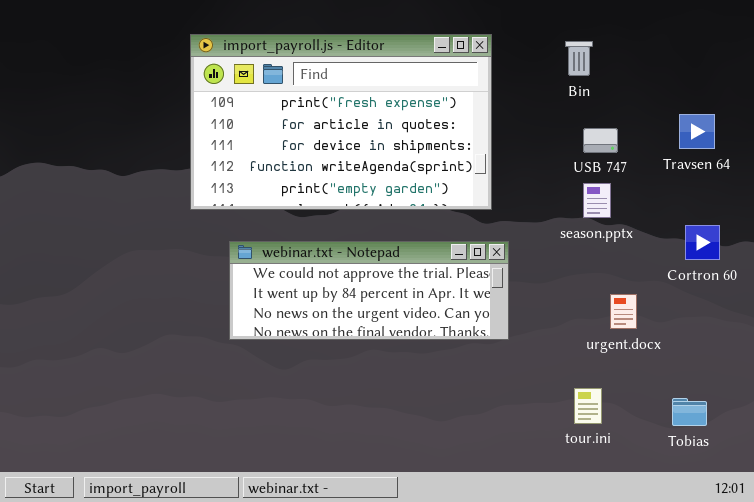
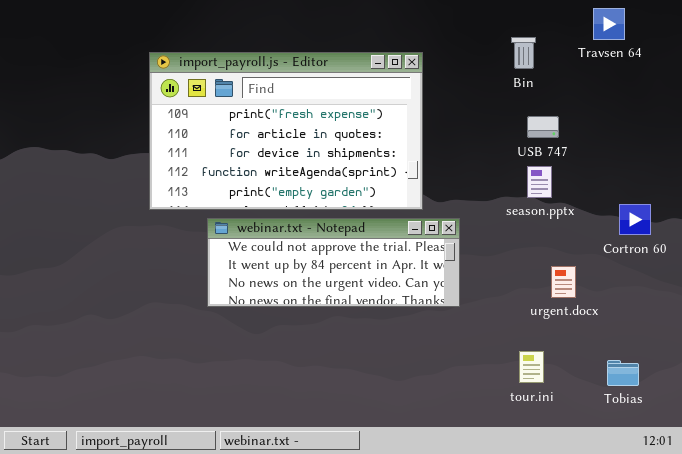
import_payroll.js - Editor: [190,34,492,210] -> [149,52,423,210], moved
Travsen 64: [679,114,715,149] -> [593,8,625,40], moved

